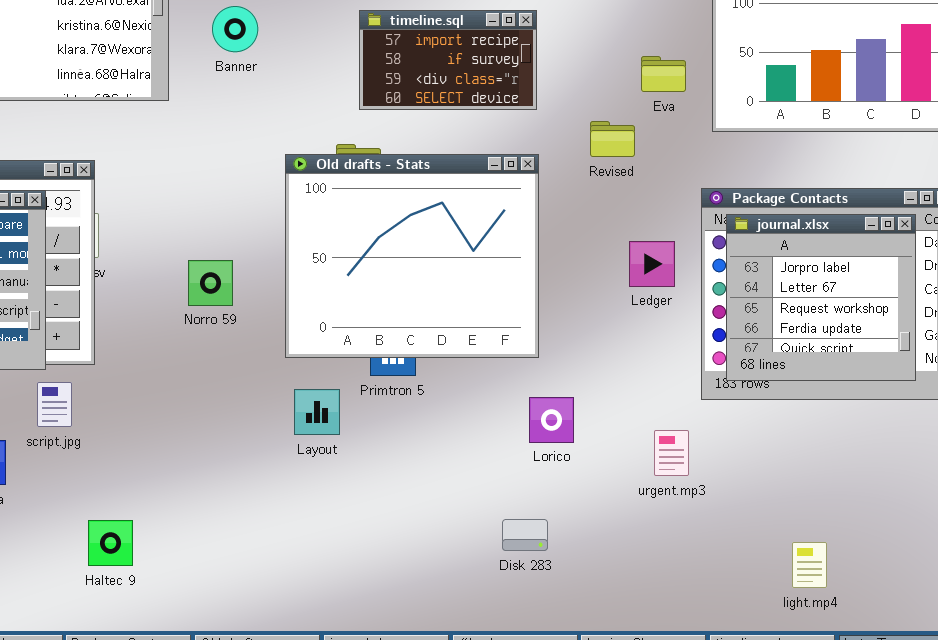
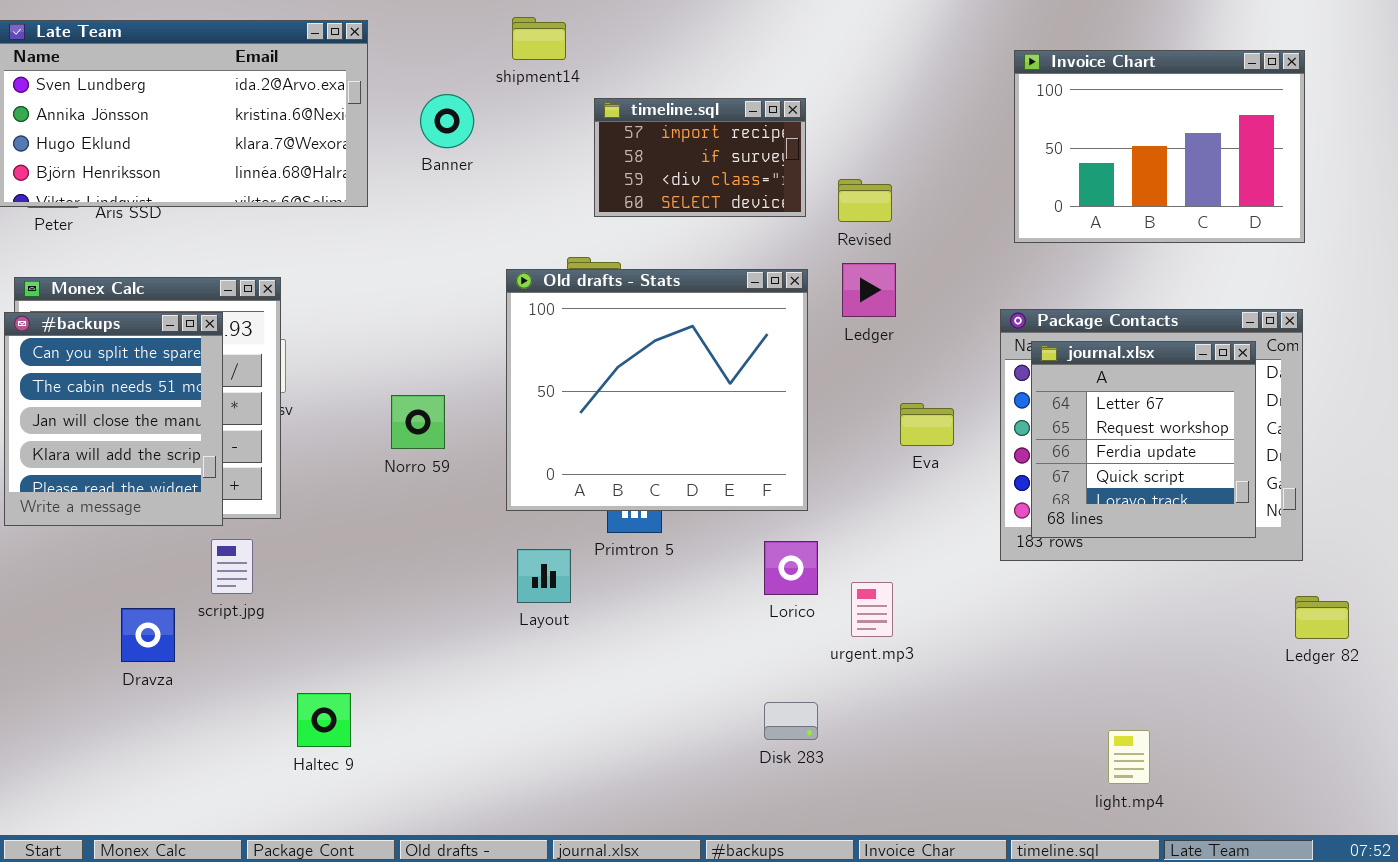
Eva: [641,56,686,92] -> [900,403,954,446], moved
Revised: [590,121,635,157] -> [838,179,892,222], moved
journal.xlsx: [726,214,916,381] -> [1031,341,1256,538], scrolled down 1 row
Ledger: [629,241,675,287] -> [842,263,896,317], moved
Lorico: [529,397,574,443] -> [764,541,818,595], moved
urgent.mp3: [654,430,689,476] -> [851,582,893,637], moved
Haltec 9: [88,520,133,566] -> [297,693,351,747], moved

